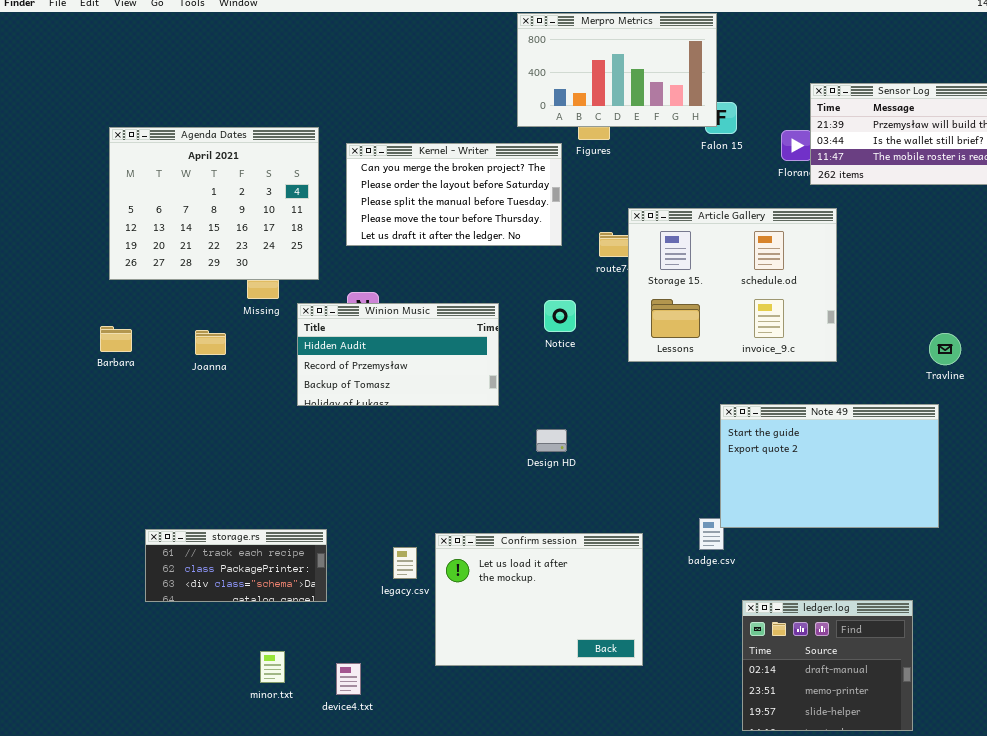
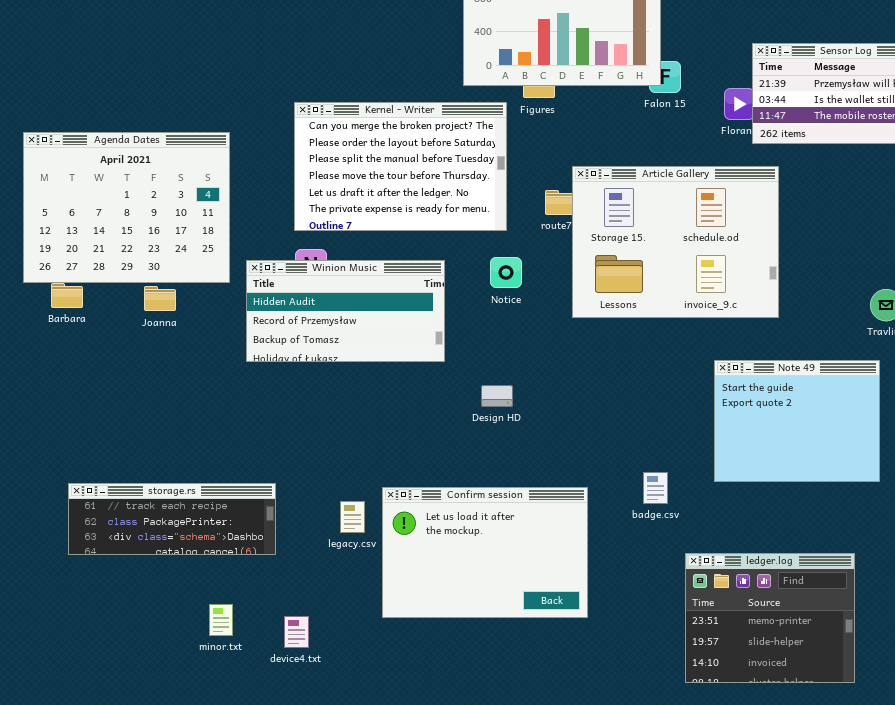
Agenda Dates: [109,127,319,280] -> [23,132,230,283], moved
Kernel - Writer: [346,143,562,246] -> [294,102,507,231], resized
Note 49: [720,404,939,528] -> [714,360,880,482], resized
storage.rs: [145,529,327,602] -> [68,483,276,555], resized
ledger.log: [742,600,913,731] -> [685,553,855,683], scrolled down 1 row

